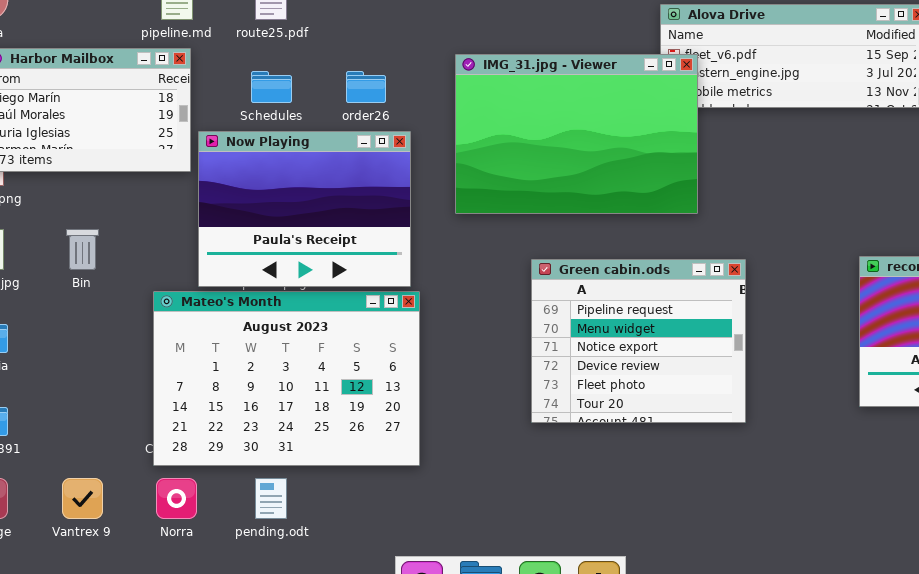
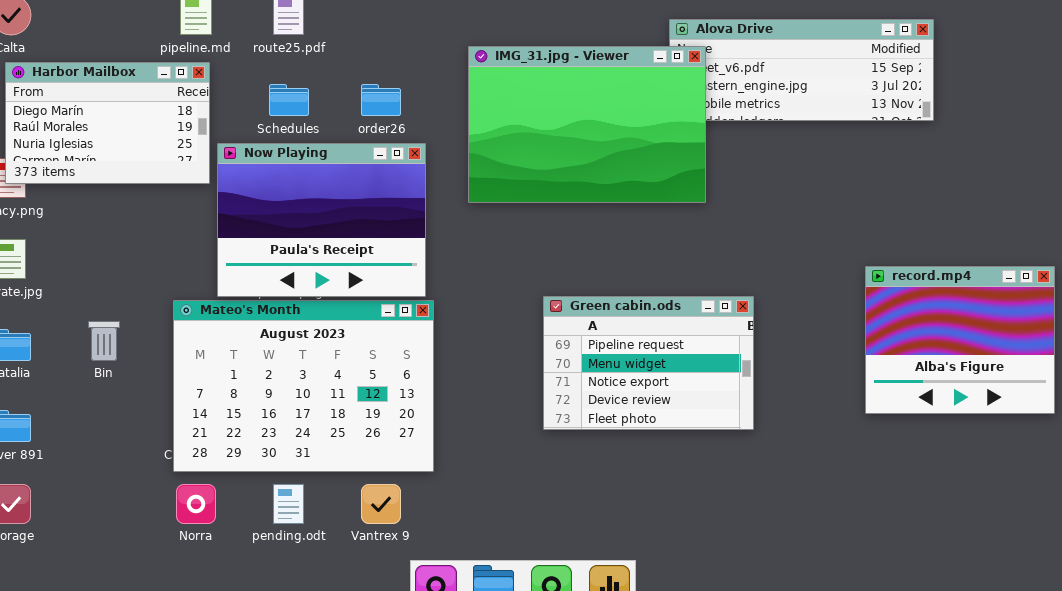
IMG_31.jpg - Viewer: [455,54,698,214] -> [468,46,706,203], moved
Bin: [66,229,99,270] -> [88,321,120,361], moved
Green cabin.ods: [531,259,746,423] -> [543,296,754,430], resized
Vantrex 9: [62,478,103,519] -> [361,484,401,524], moved

